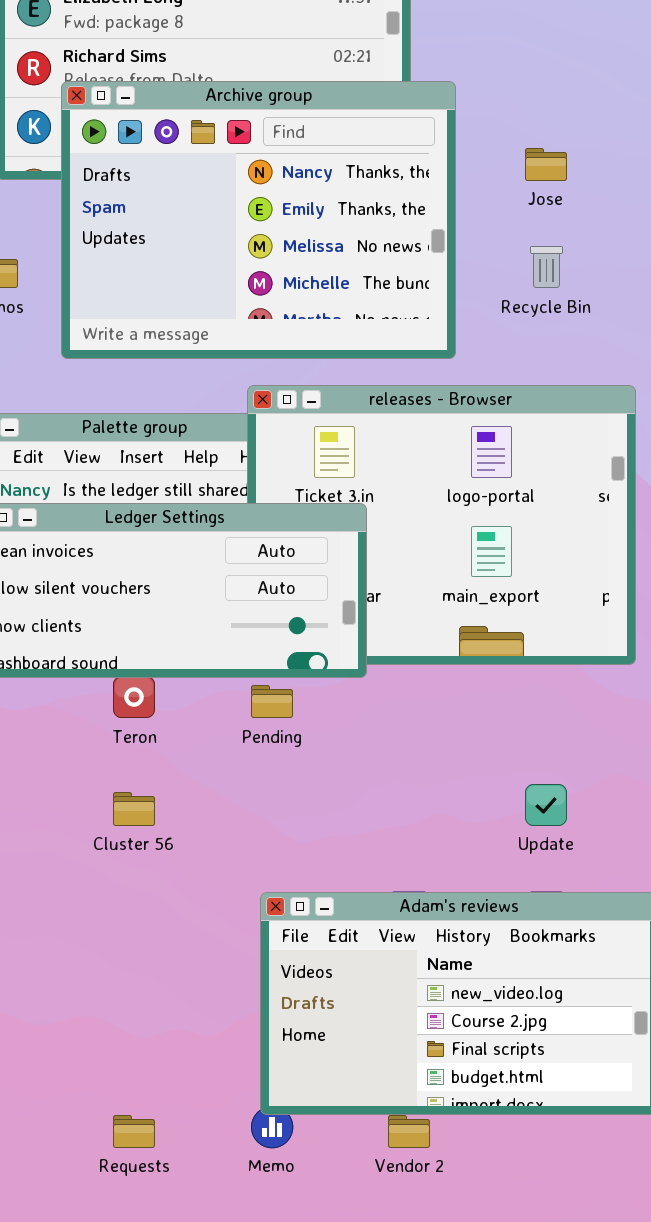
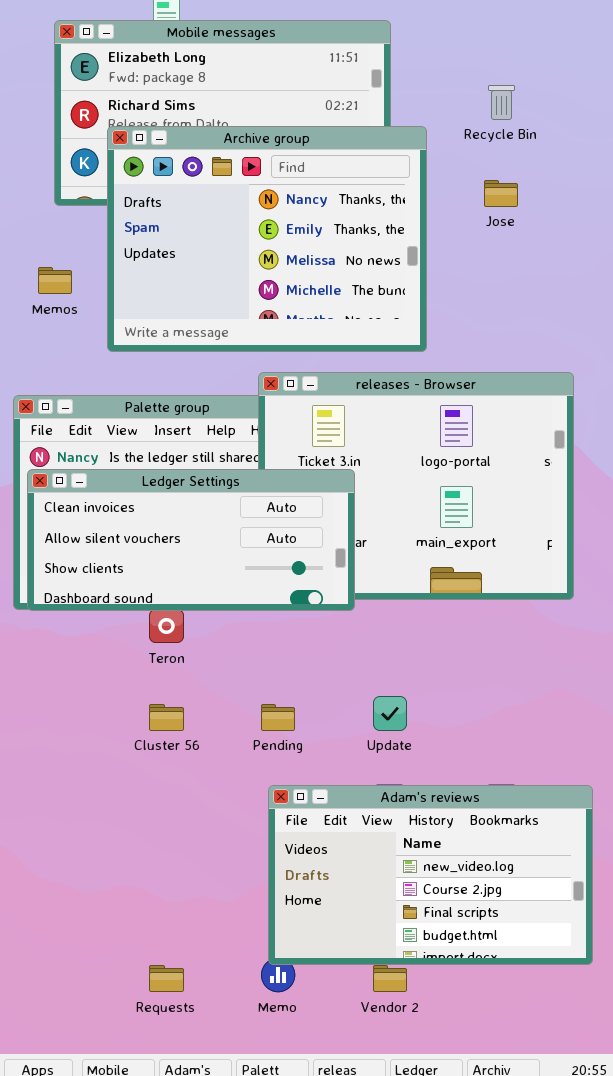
Recycle Bin: [530,246,563,288] -> [488,85,515,120], moved
Pending: [251,685,293,718] -> [261,704,295,731], moved
Update: [525,784,567,826] -> [373,696,407,731], moved

